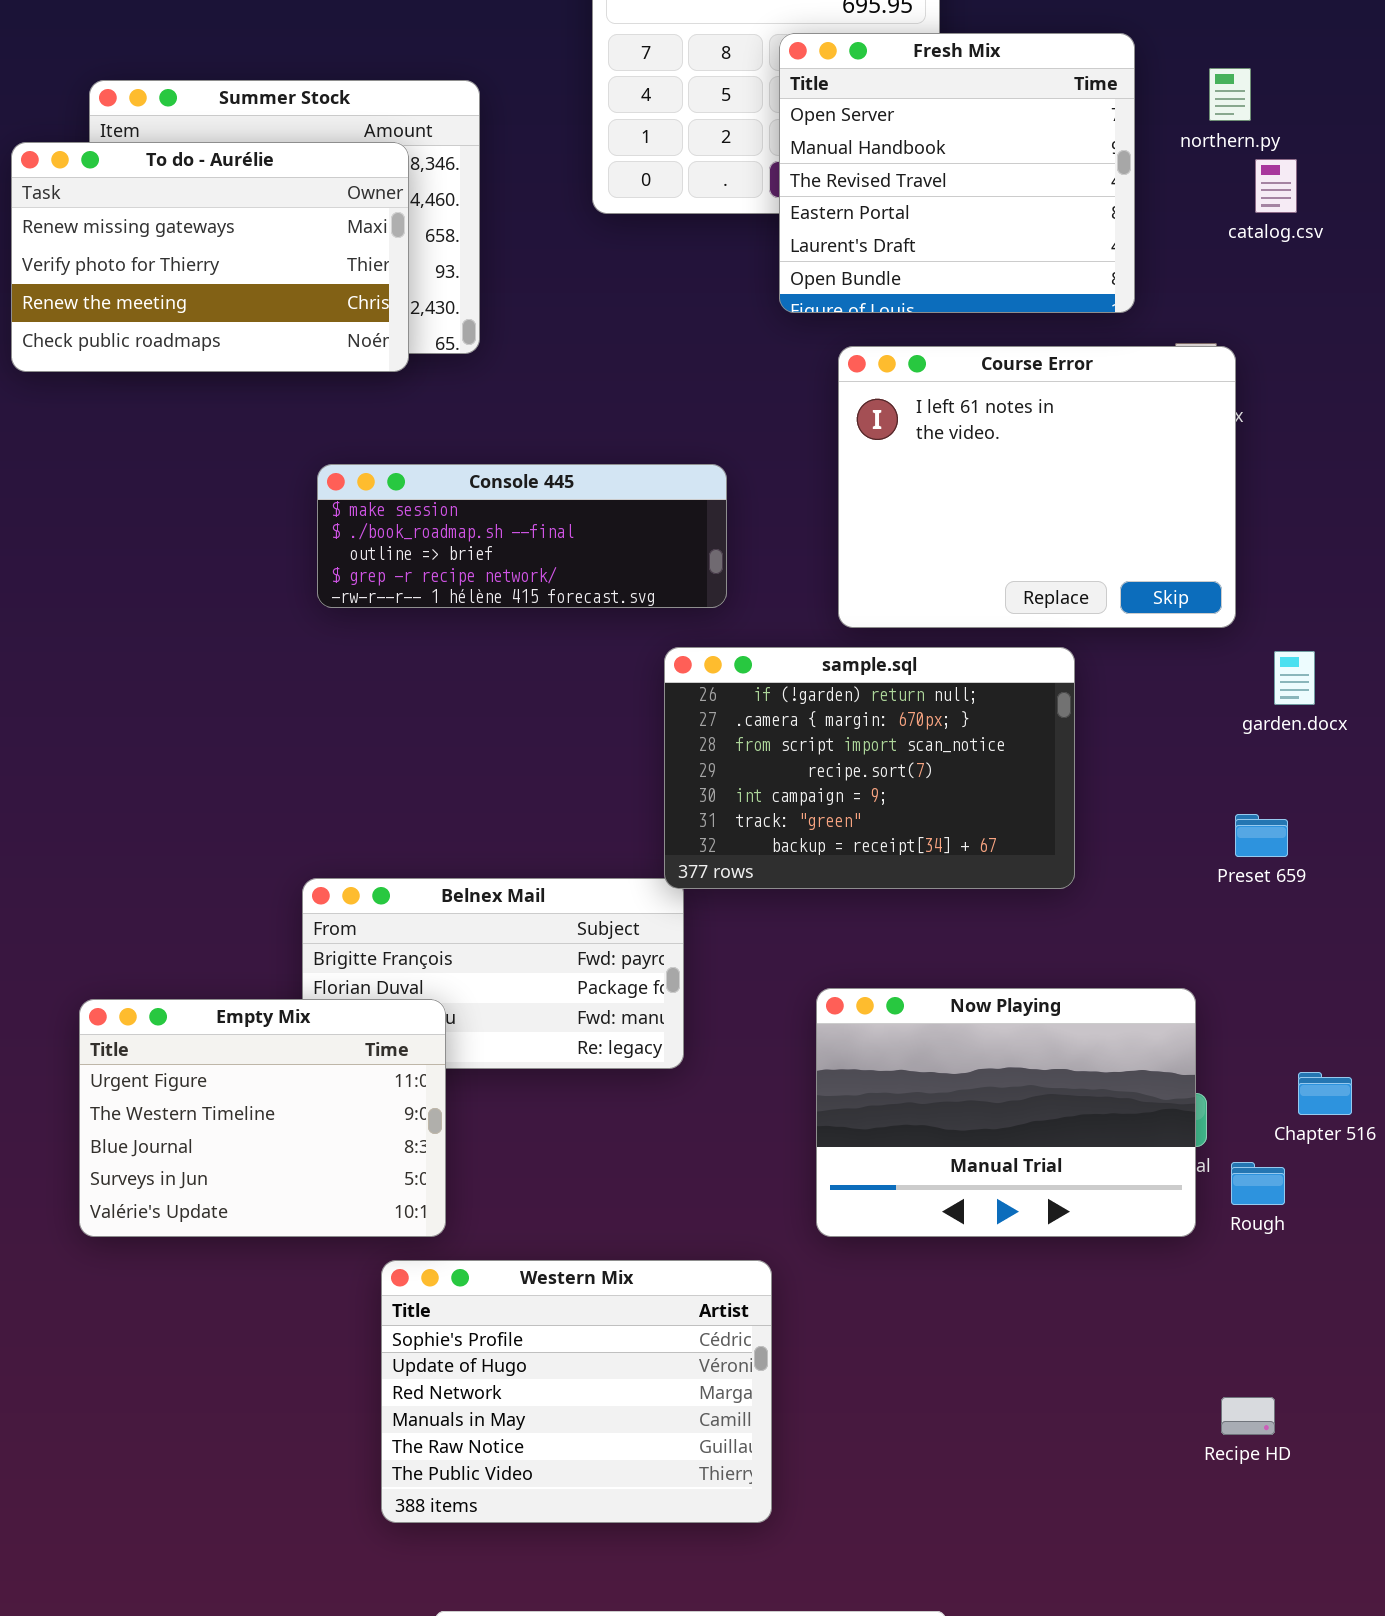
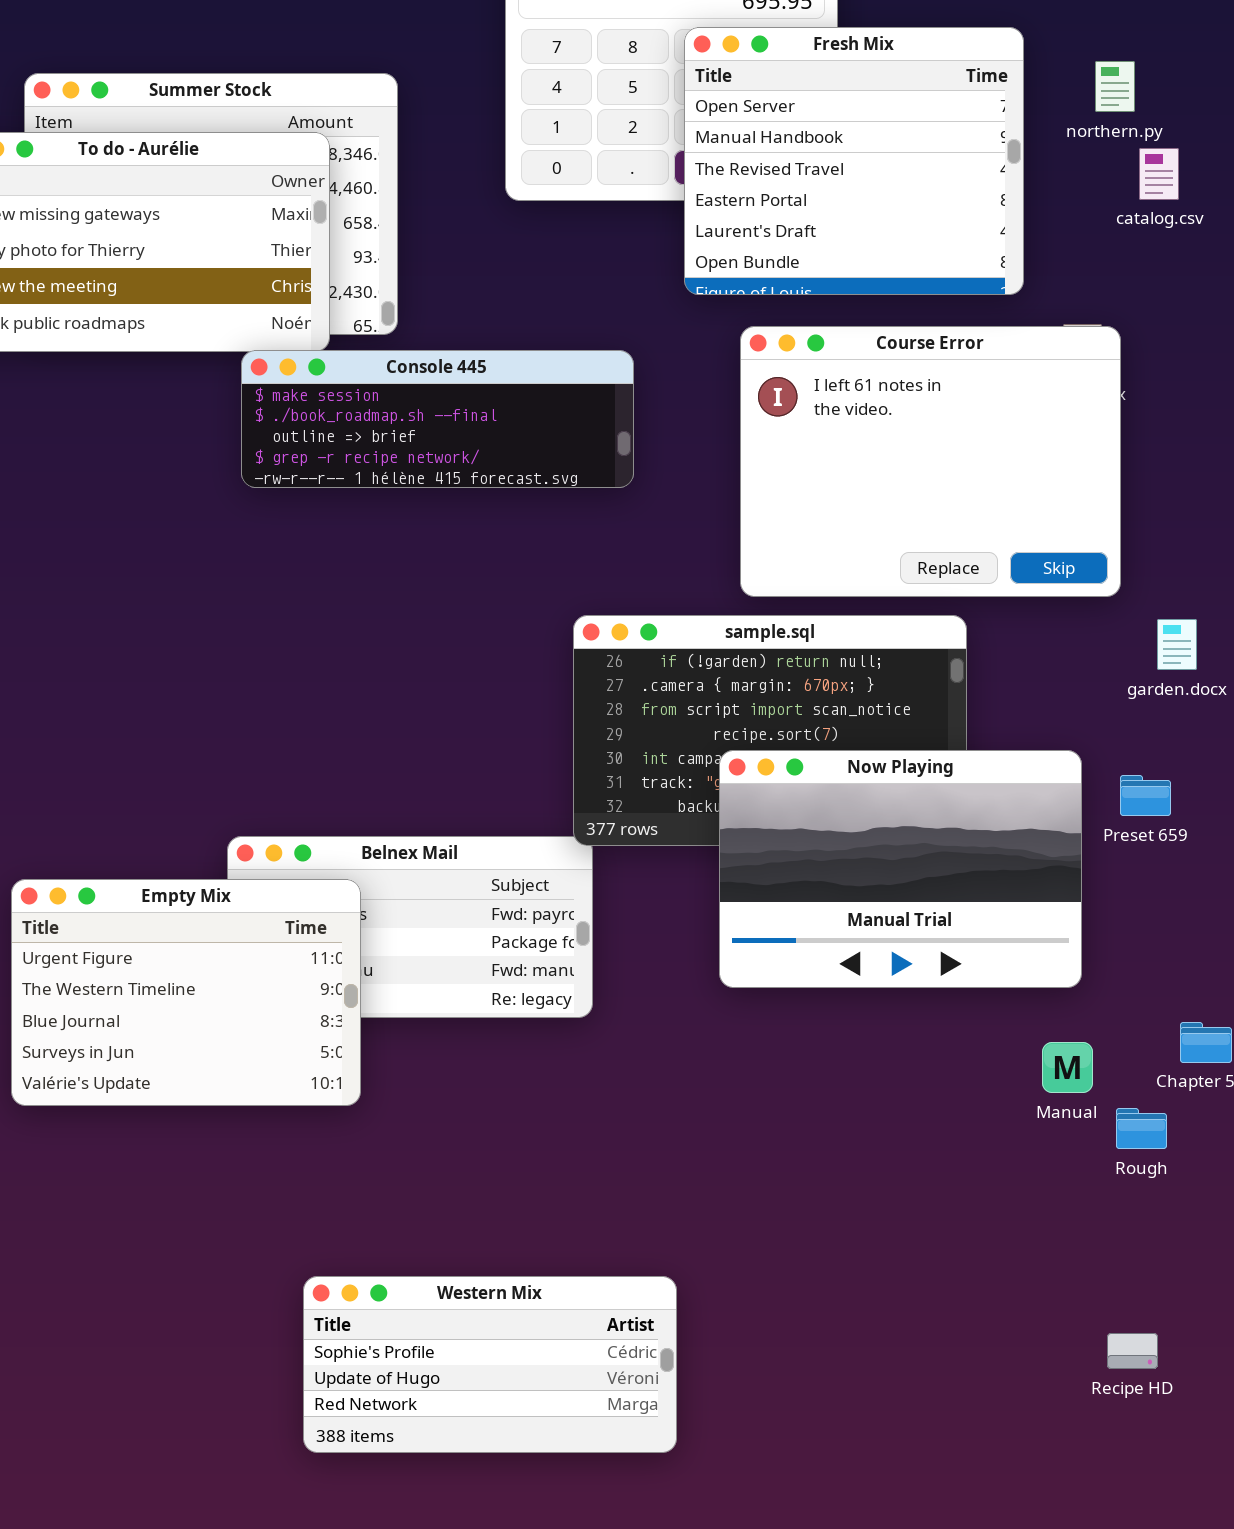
Console 445: [317,464,727,608] -> [241,350,634,488], moved
Now Playing: [816,988,1196,1237] -> [719,750,1082,988], moved
Empty Mix: [79,999,446,1237] -> [11,879,361,1106], moved
Western Mix: [381,1260,772,1523] -> [303,1276,677,1453], resized

